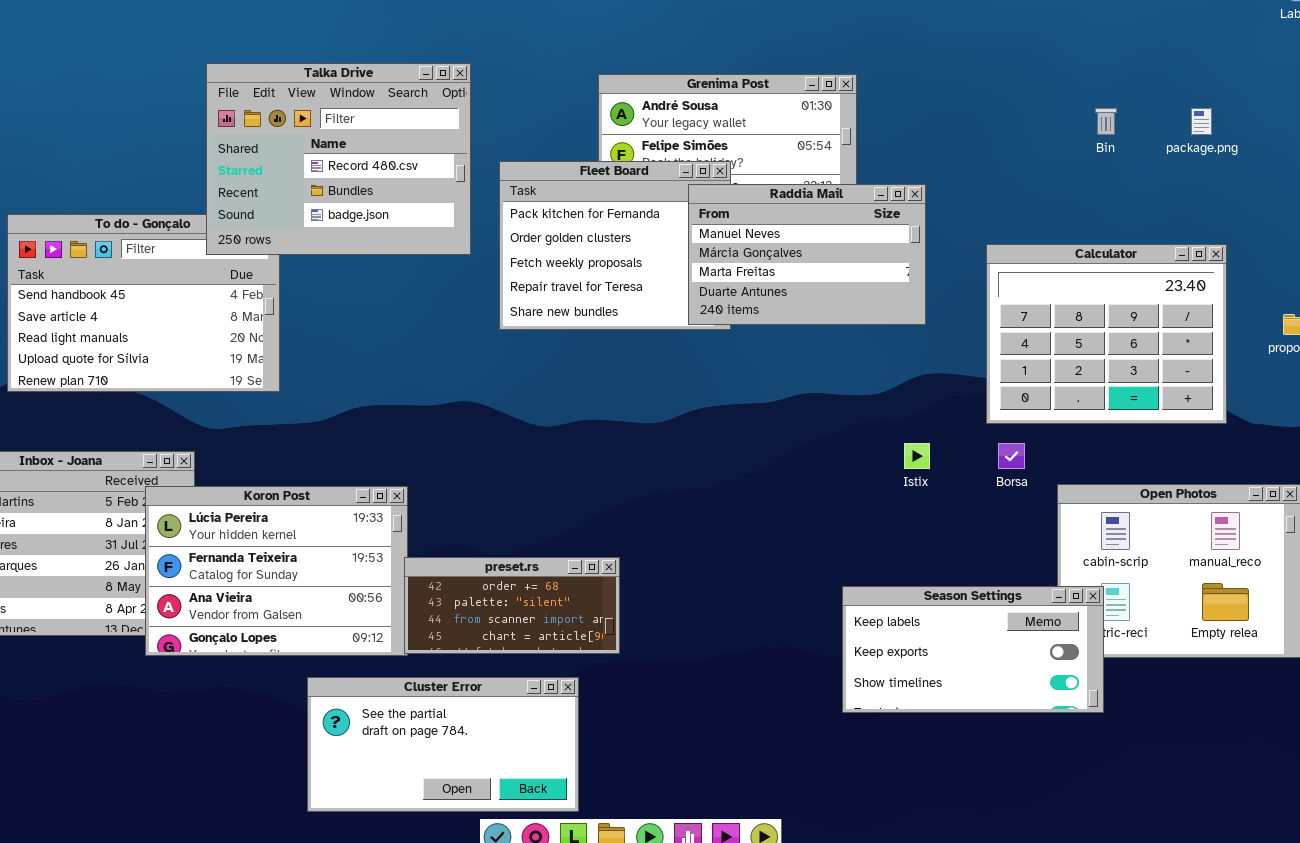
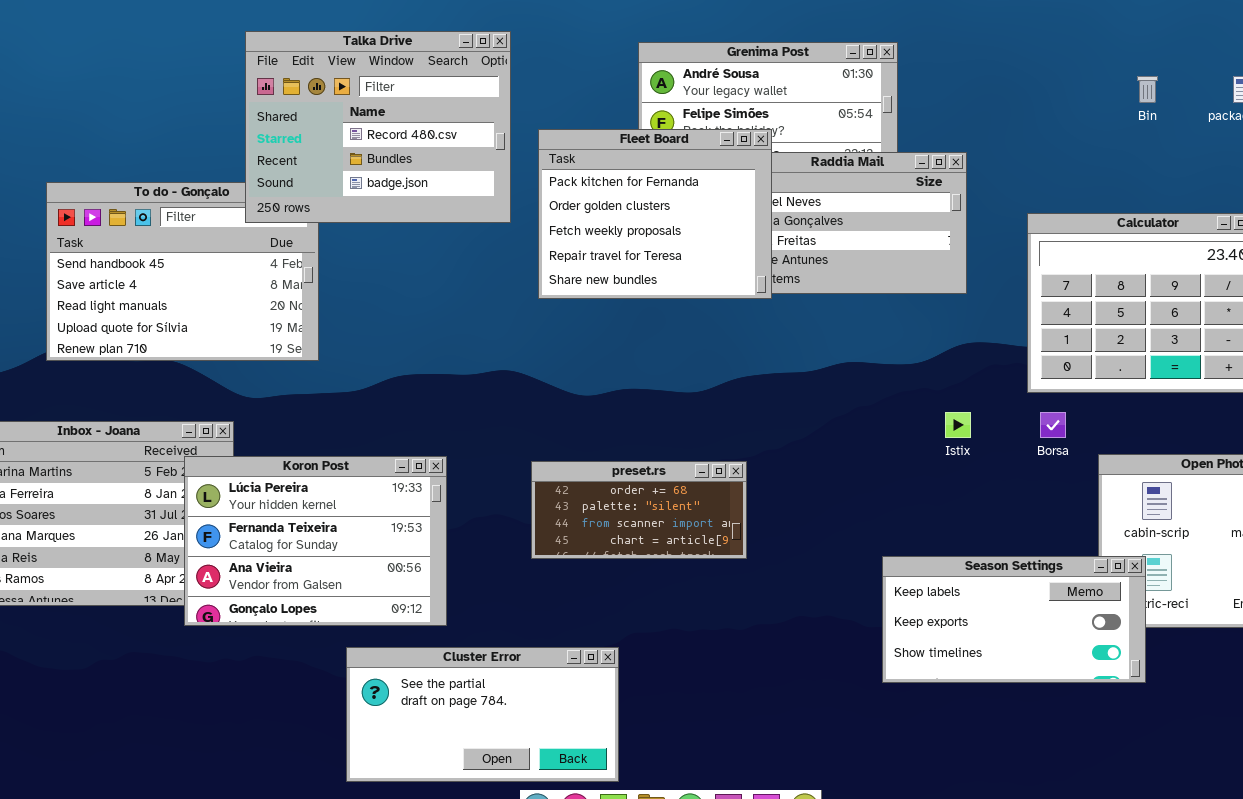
Fleet Board: [499,161,731,330] -> [538,129,772,299], raised
preset.rs: [404,557,620,654] -> [531,461,747,559], moved

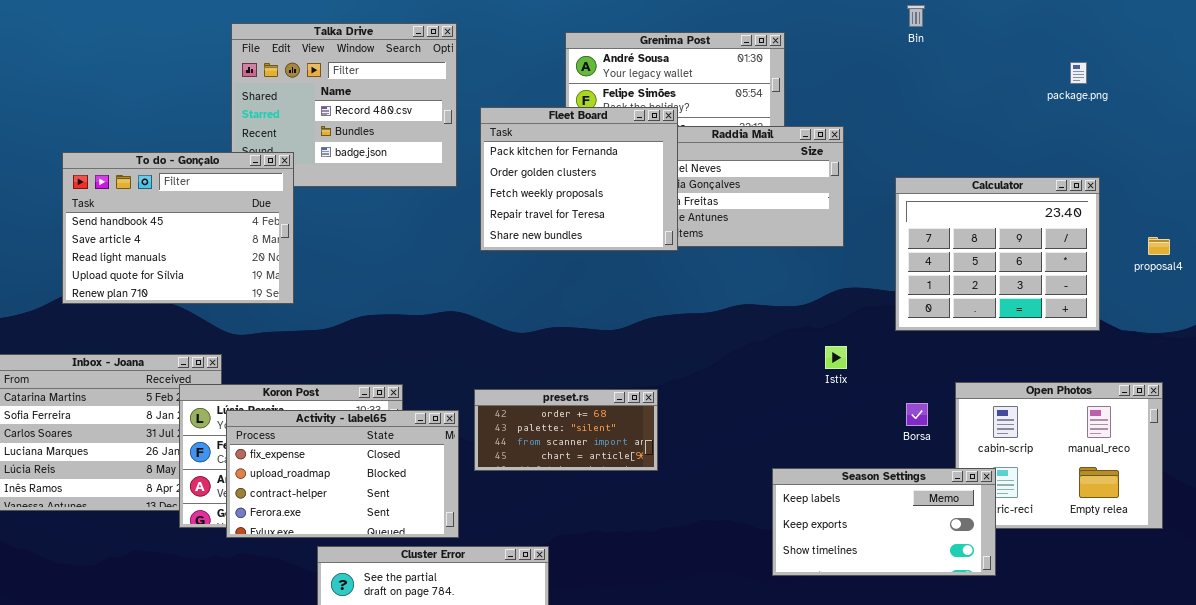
Bin: [1137,76,1158,103] -> [907,5,925,27], moved
To do - Gonçalo: [46,182,319,361] -> [62,152,294,304], raised
Borsa: [1040,412,1066,438] -> [906,403,928,426], moved
Activity - label65: none -> [226,410,459,538], opened

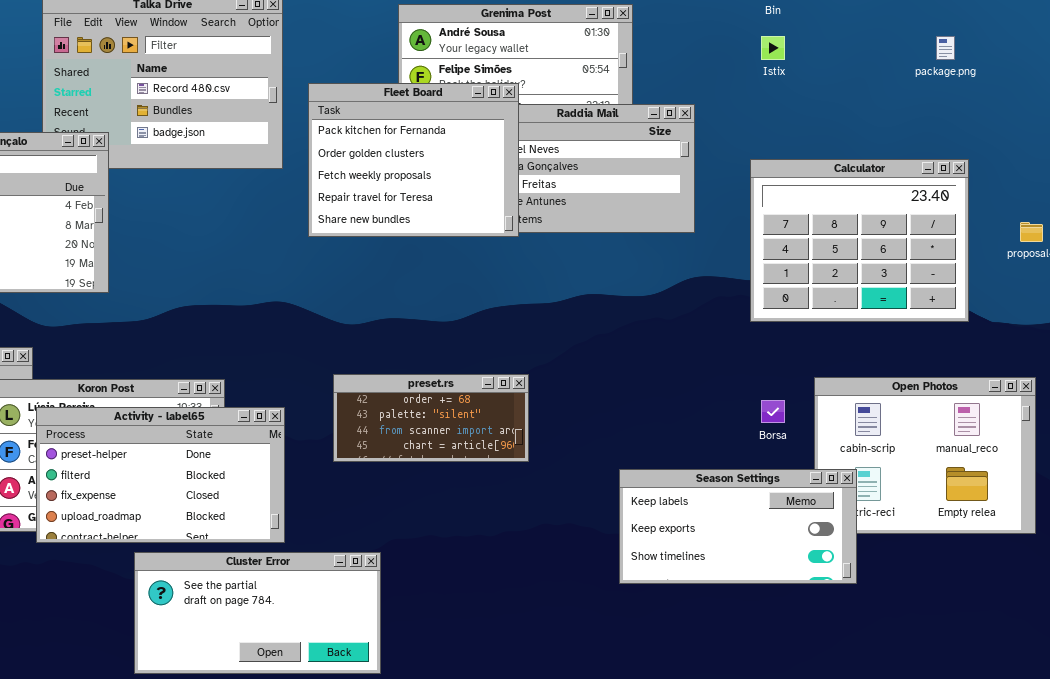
Istix: [825,346,847,369] -> [761,36,785,60], moved
preset.rs: [474,389,658,471] -> [333,374,529,462], moved
Activity - label65: [226,410,459,538] -> [36,407,285,543], scrolled up 2 rows

